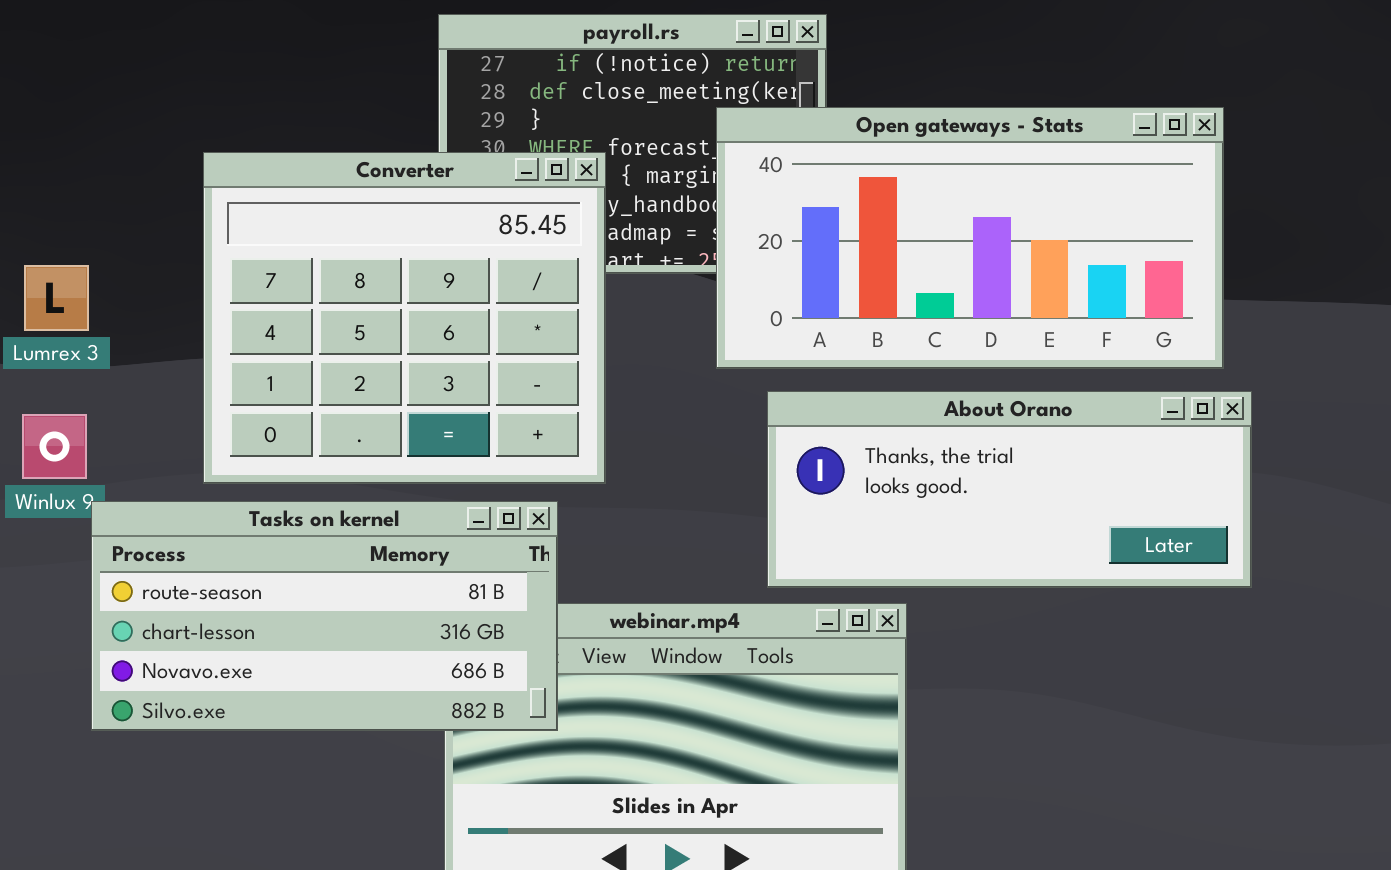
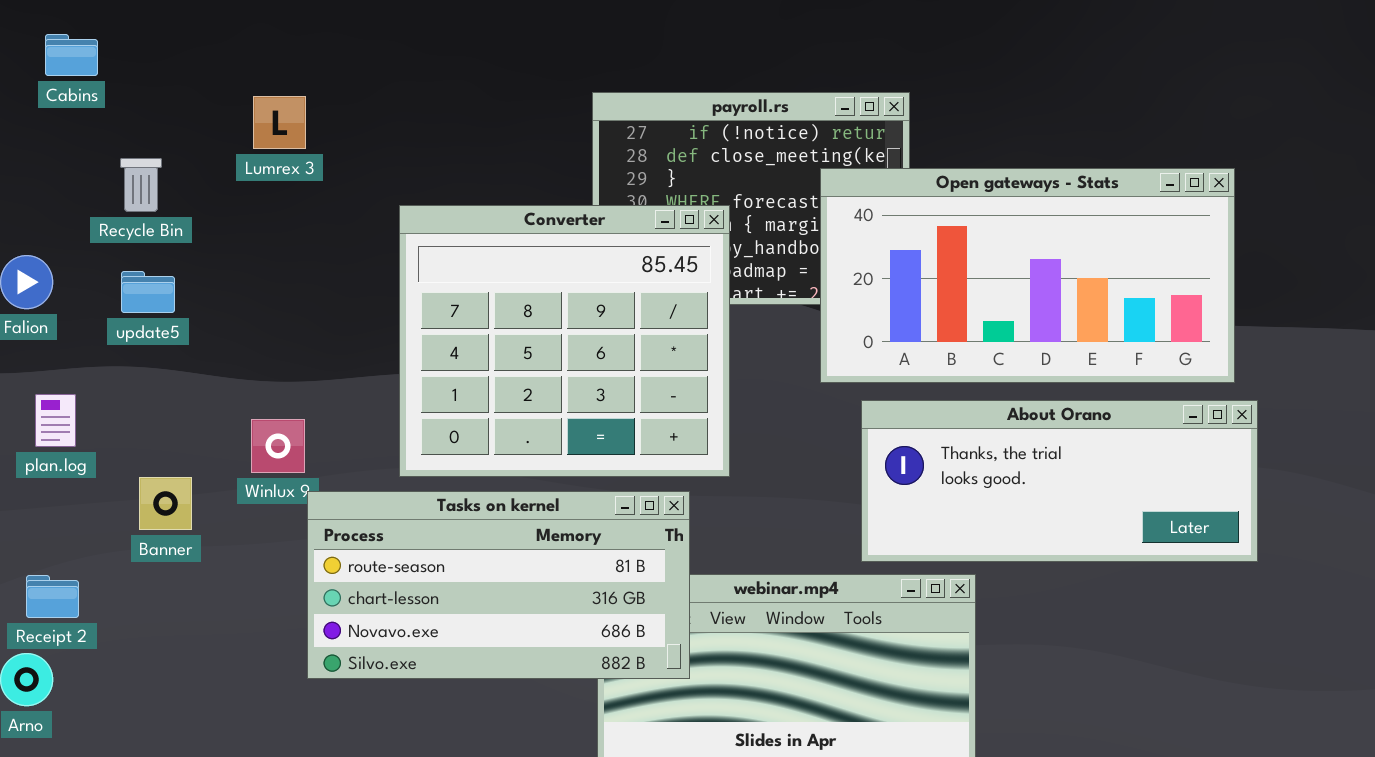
Lumrex 3: [24,265,89,331] -> [253,96,306,149], moved

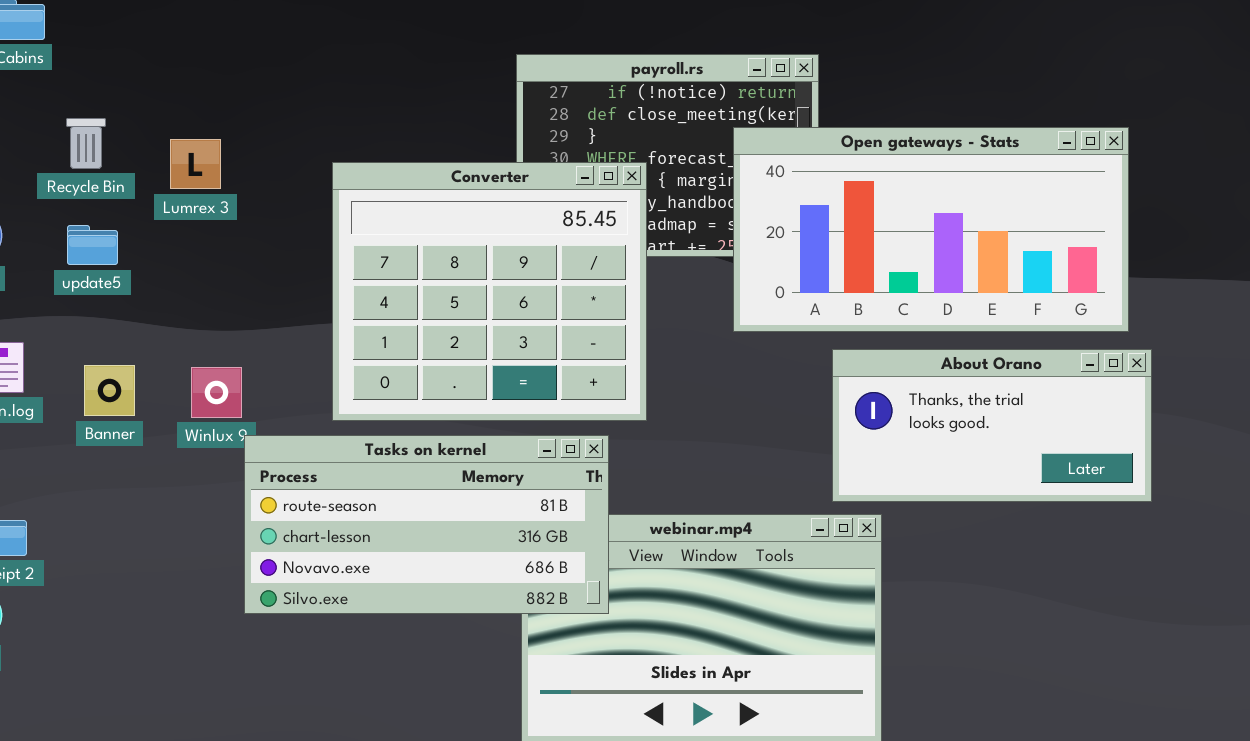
Lumrex 3: [253,96,306,149] -> [170,139,221,189], moved
About Orano: [861,400,1258,562] -> [832,349,1152,502], resized
Banner: [139,477,192,530] -> [84,365,135,416], moved

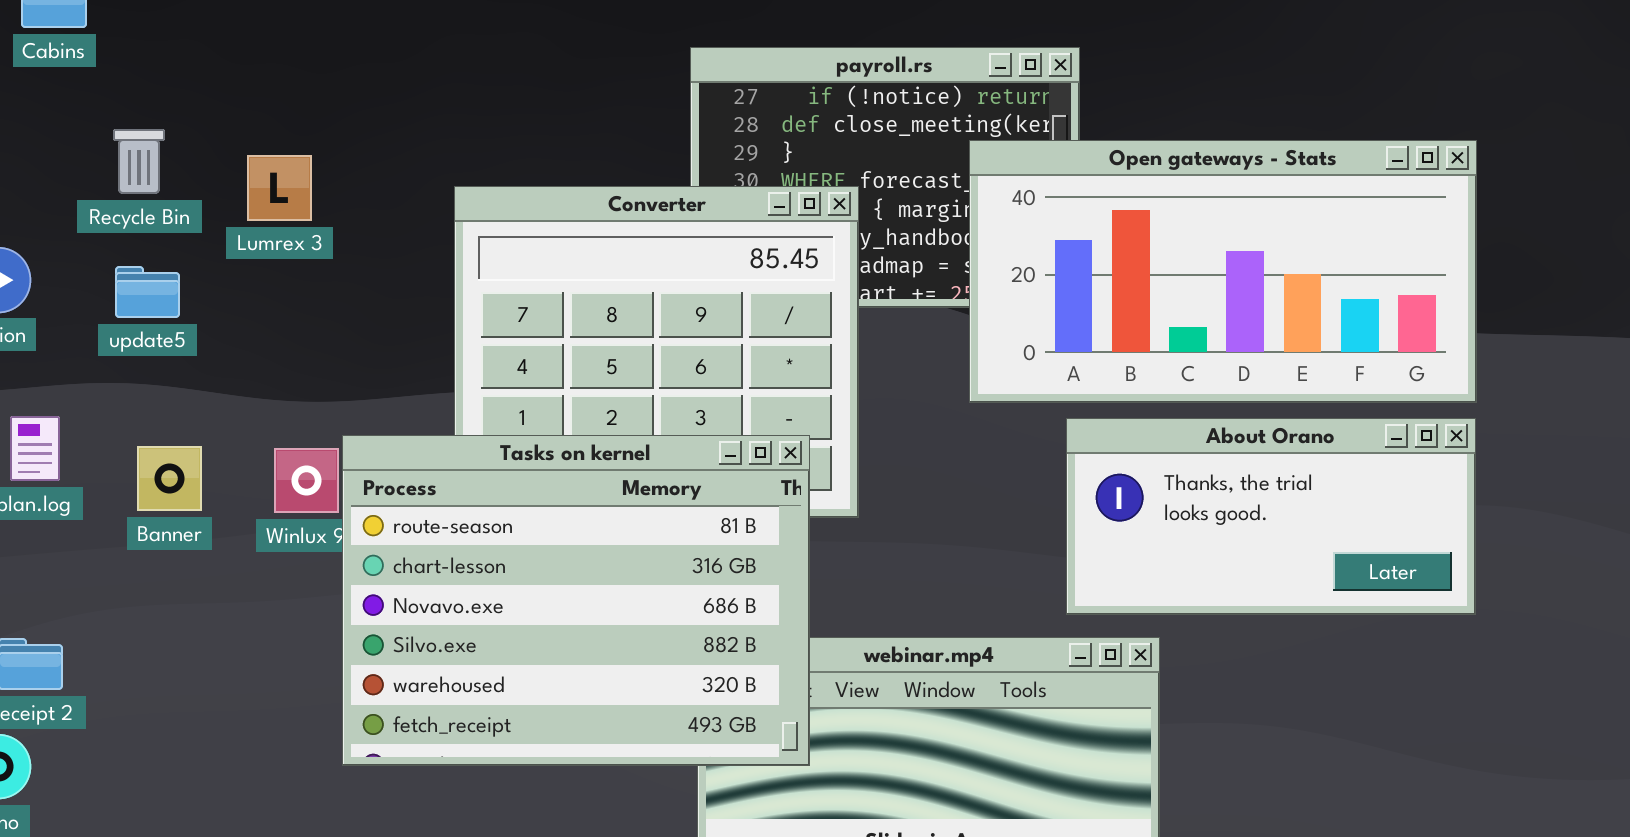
About Orano: [832,349,1152,502] -> [1066,418,1476,615], moved
Tasks on kernel: [244,435,609,614] -> [342,435,810,766], resized

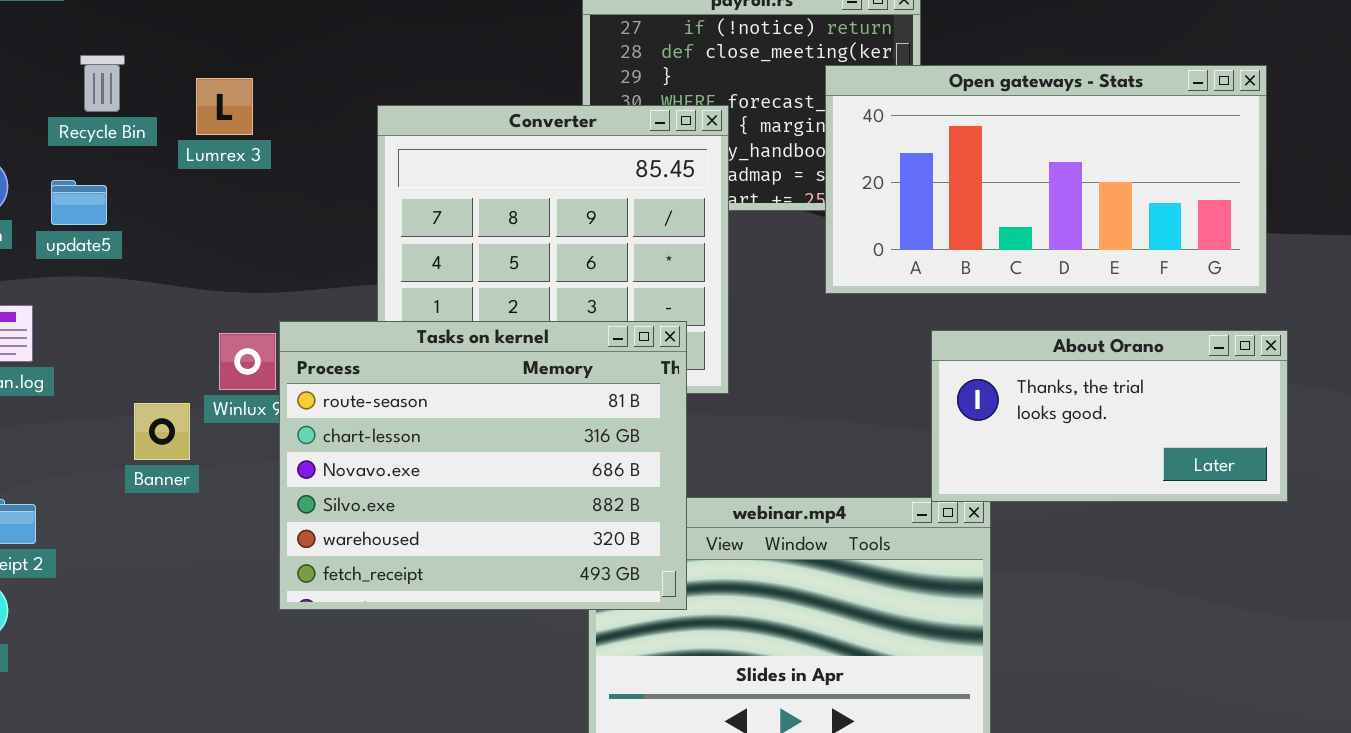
update5: [115,266,180,318] -> [51,180,107,225], moved
About Orano: [1066,418,1476,615] -> [931,330,1288,502], moved
Banner: [137,446,202,511] -> [134,403,190,460], moved

